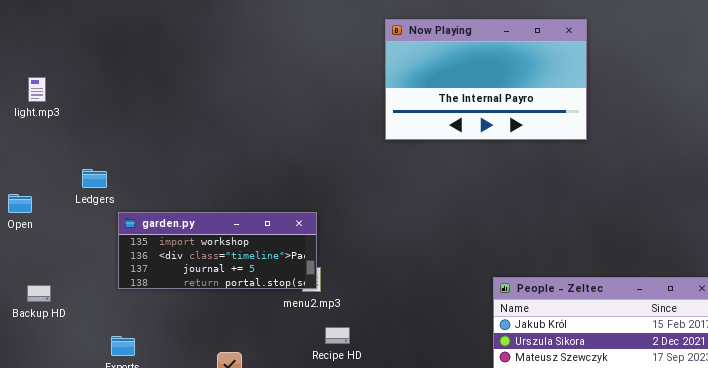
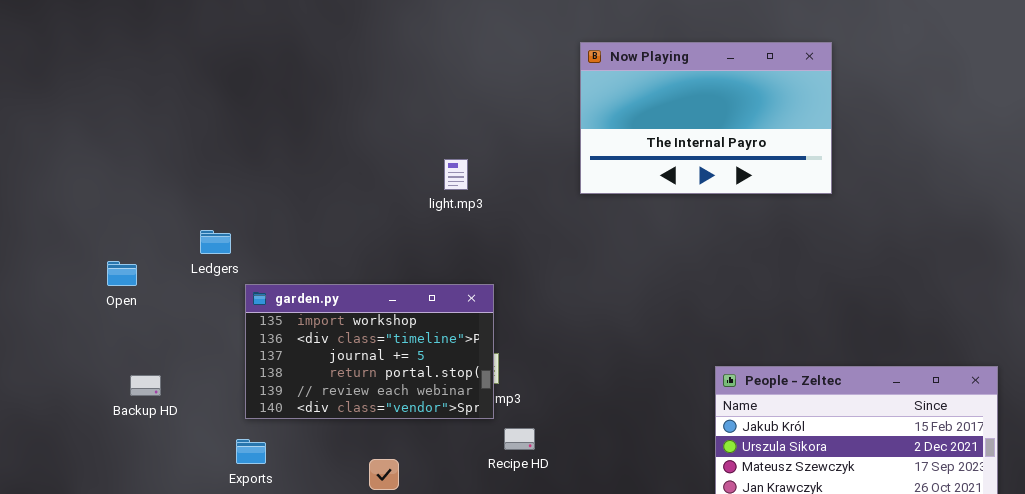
light.mp3: [28,77,46,102] -> [444,159,468,190], moved
garden.py: [118,212,317,289] -> [245,284,494,419], resized

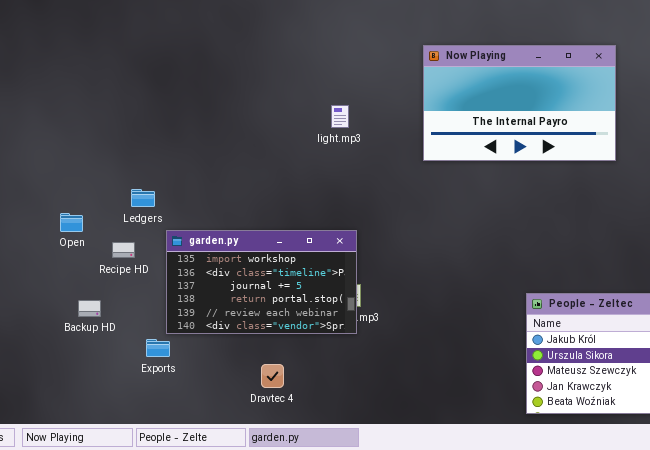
light.mp3: [444,159,468,190] -> [331,105,349,128], moved
Recipe HD: [504,428,535,450] -> [112,242,135,258], moved
Exports: [236,439,266,464] -> [146,339,170,357], moved

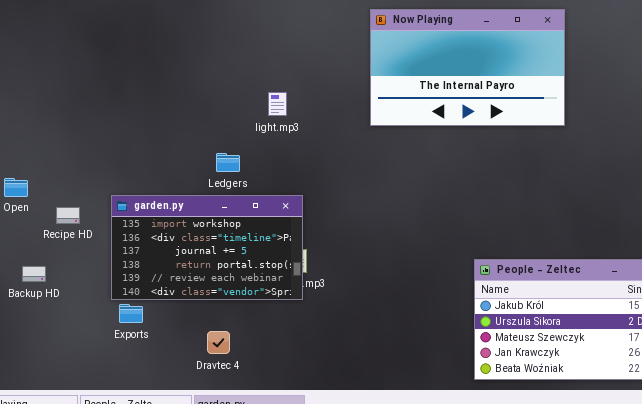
light.mp3: [331,105,349,128] -> [268,92,287,116], moved
Ledgers: [131,189,155,207] -> [216,153,240,172], moved
Exports: [146,339,170,357] -> [119,304,143,323], moved

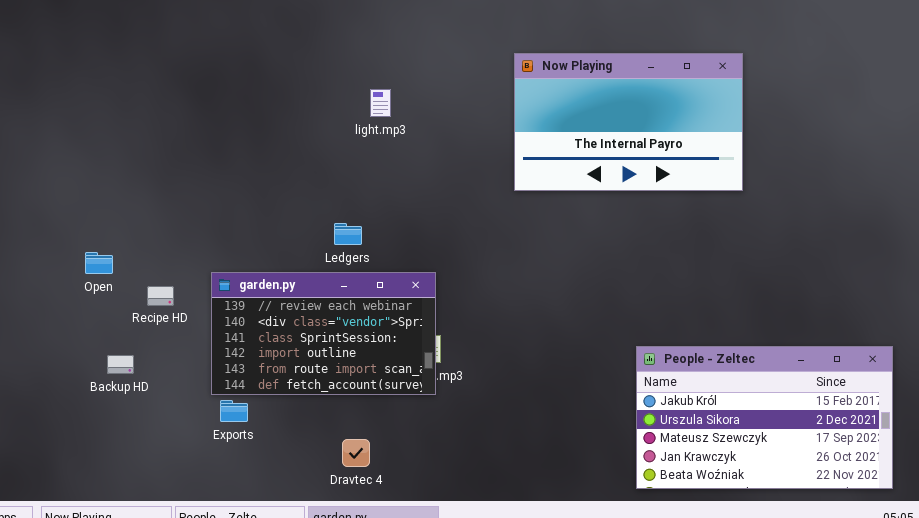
light.mp3: [268,92,287,116] -> [370,89,391,117], moved
garden.py: [111,195,303,300] -> [211,272,436,395], scrolled down 4 rows
Dravtec 4: [207,331,230,354] -> [342,439,370,467], moved

